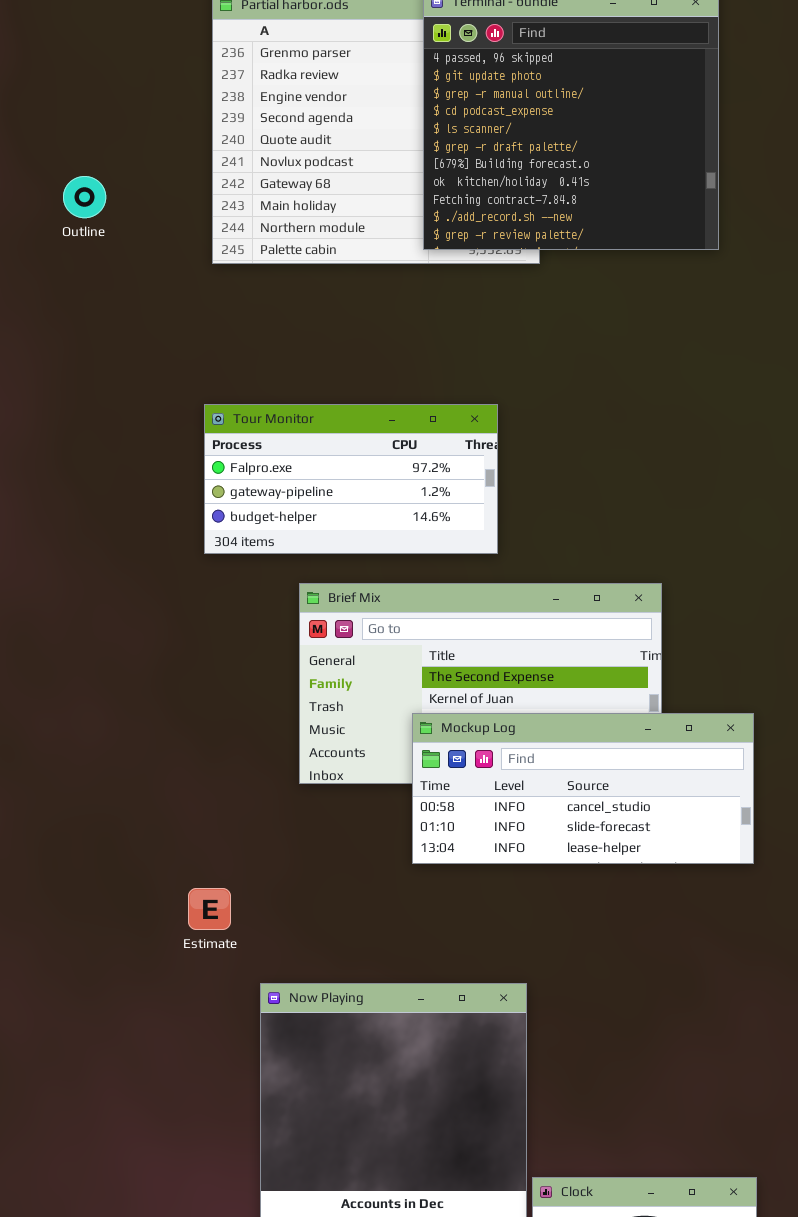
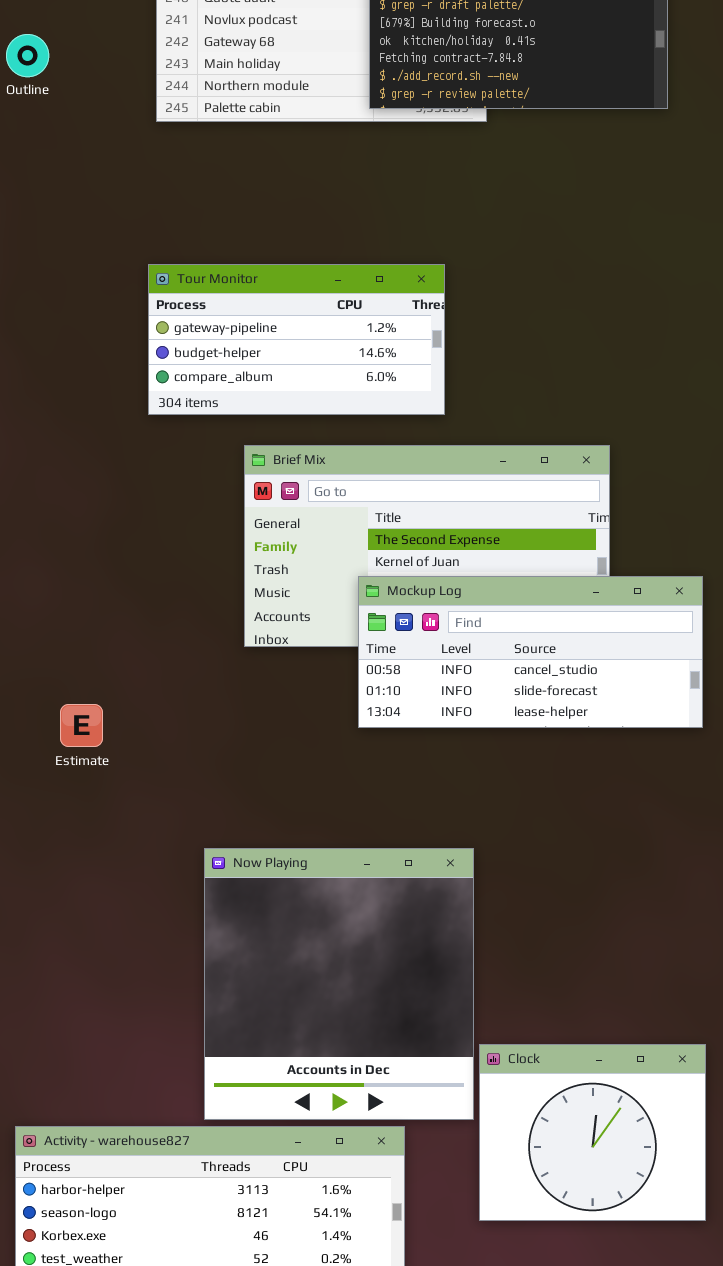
Tour Monitor: [204,404,498,554] -> [148,264,445,415], scrolled down 1 row
Estimate: [188,888,231,930] -> [60,704,103,747], moved

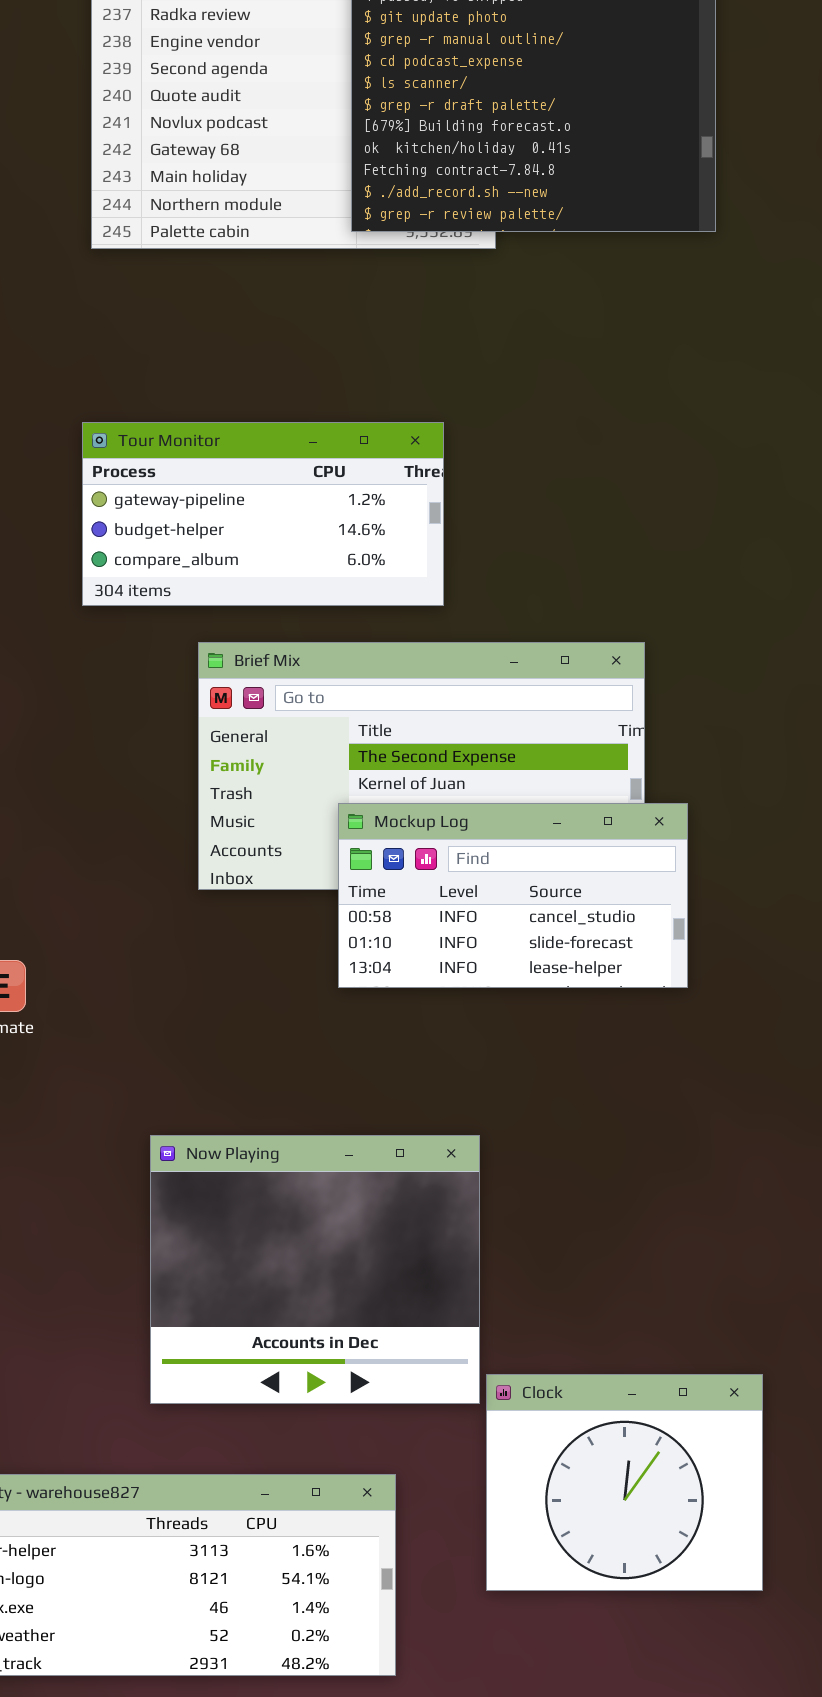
Mockup Log: [358,576,703,728] -> [338,803,688,988], resized
Now Playing: [204,848,474,1120] -> [150,1135,480,1404], resized

